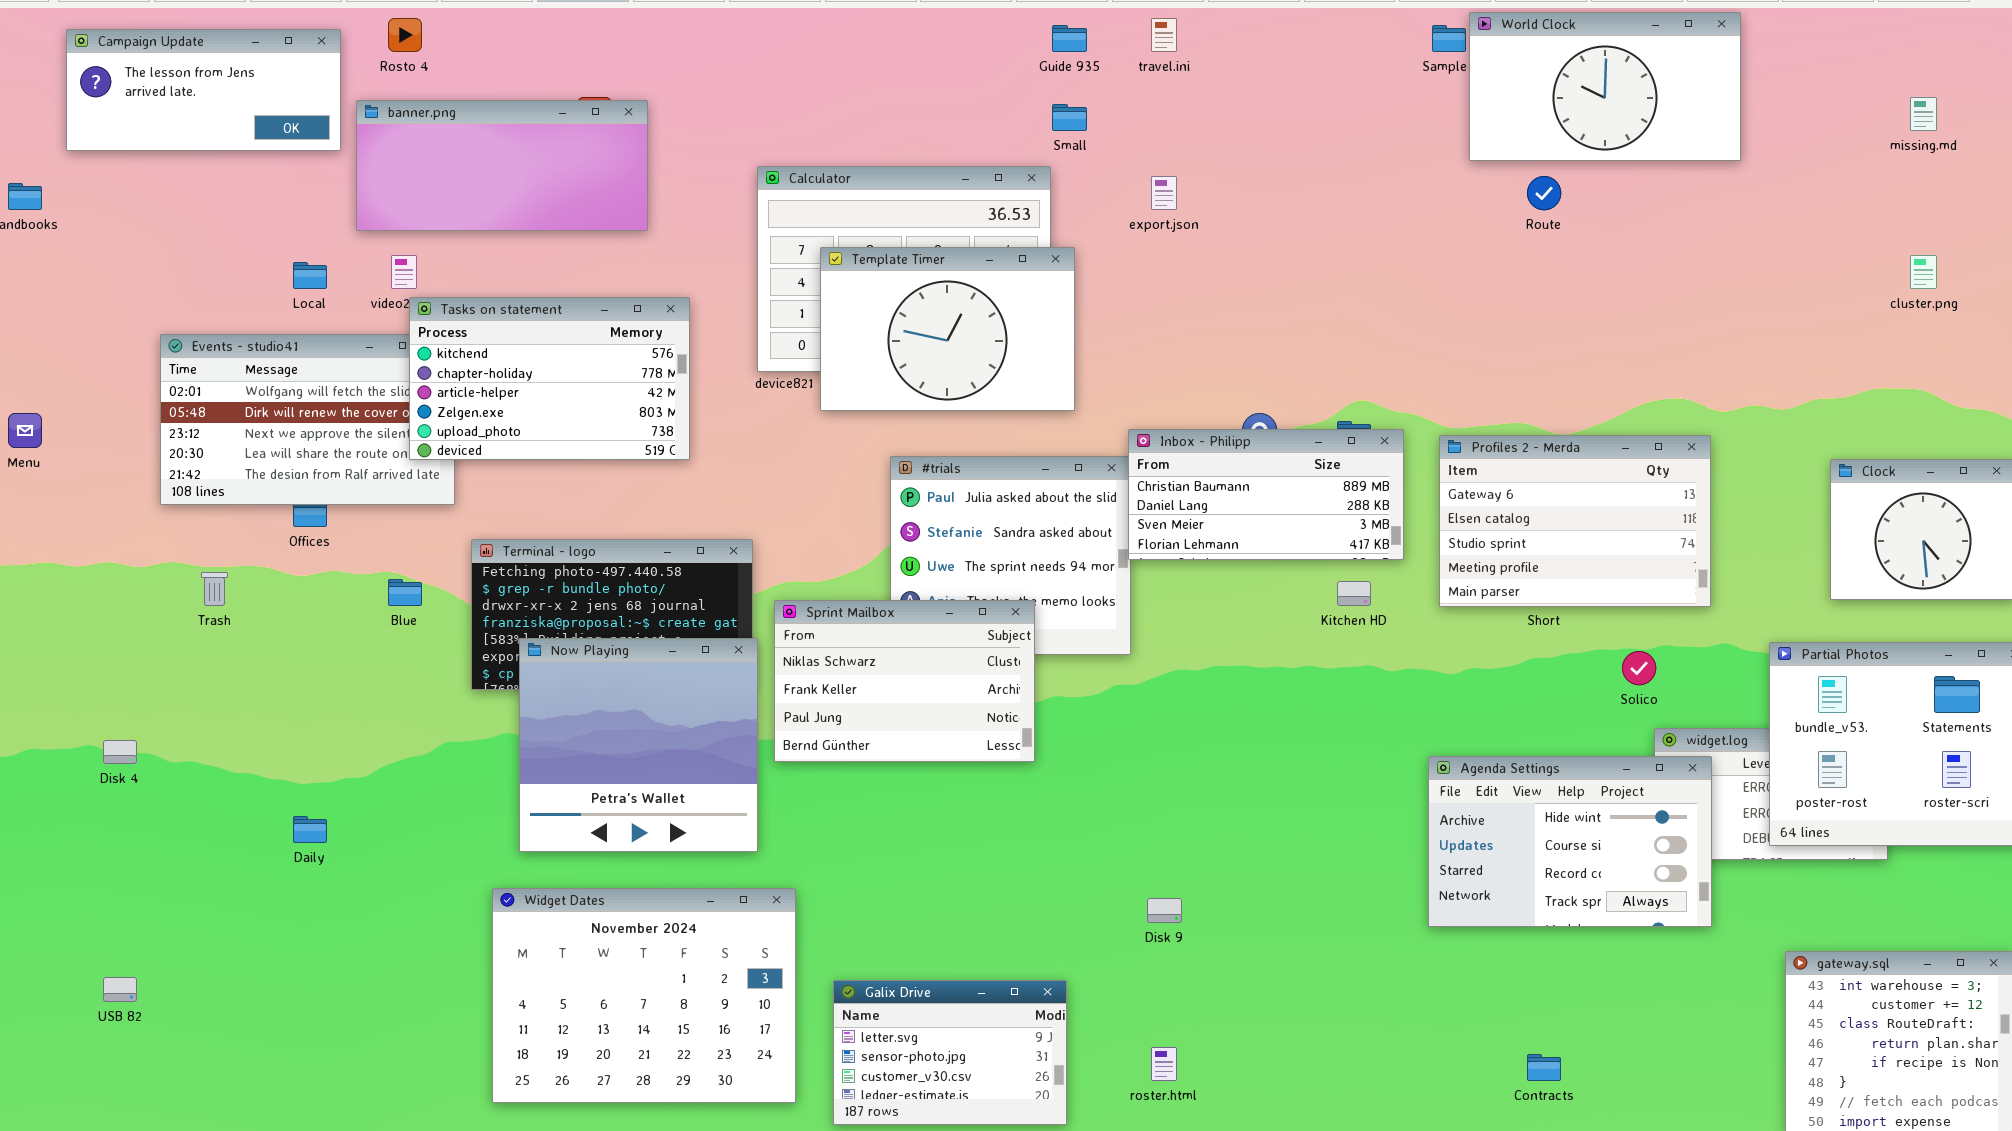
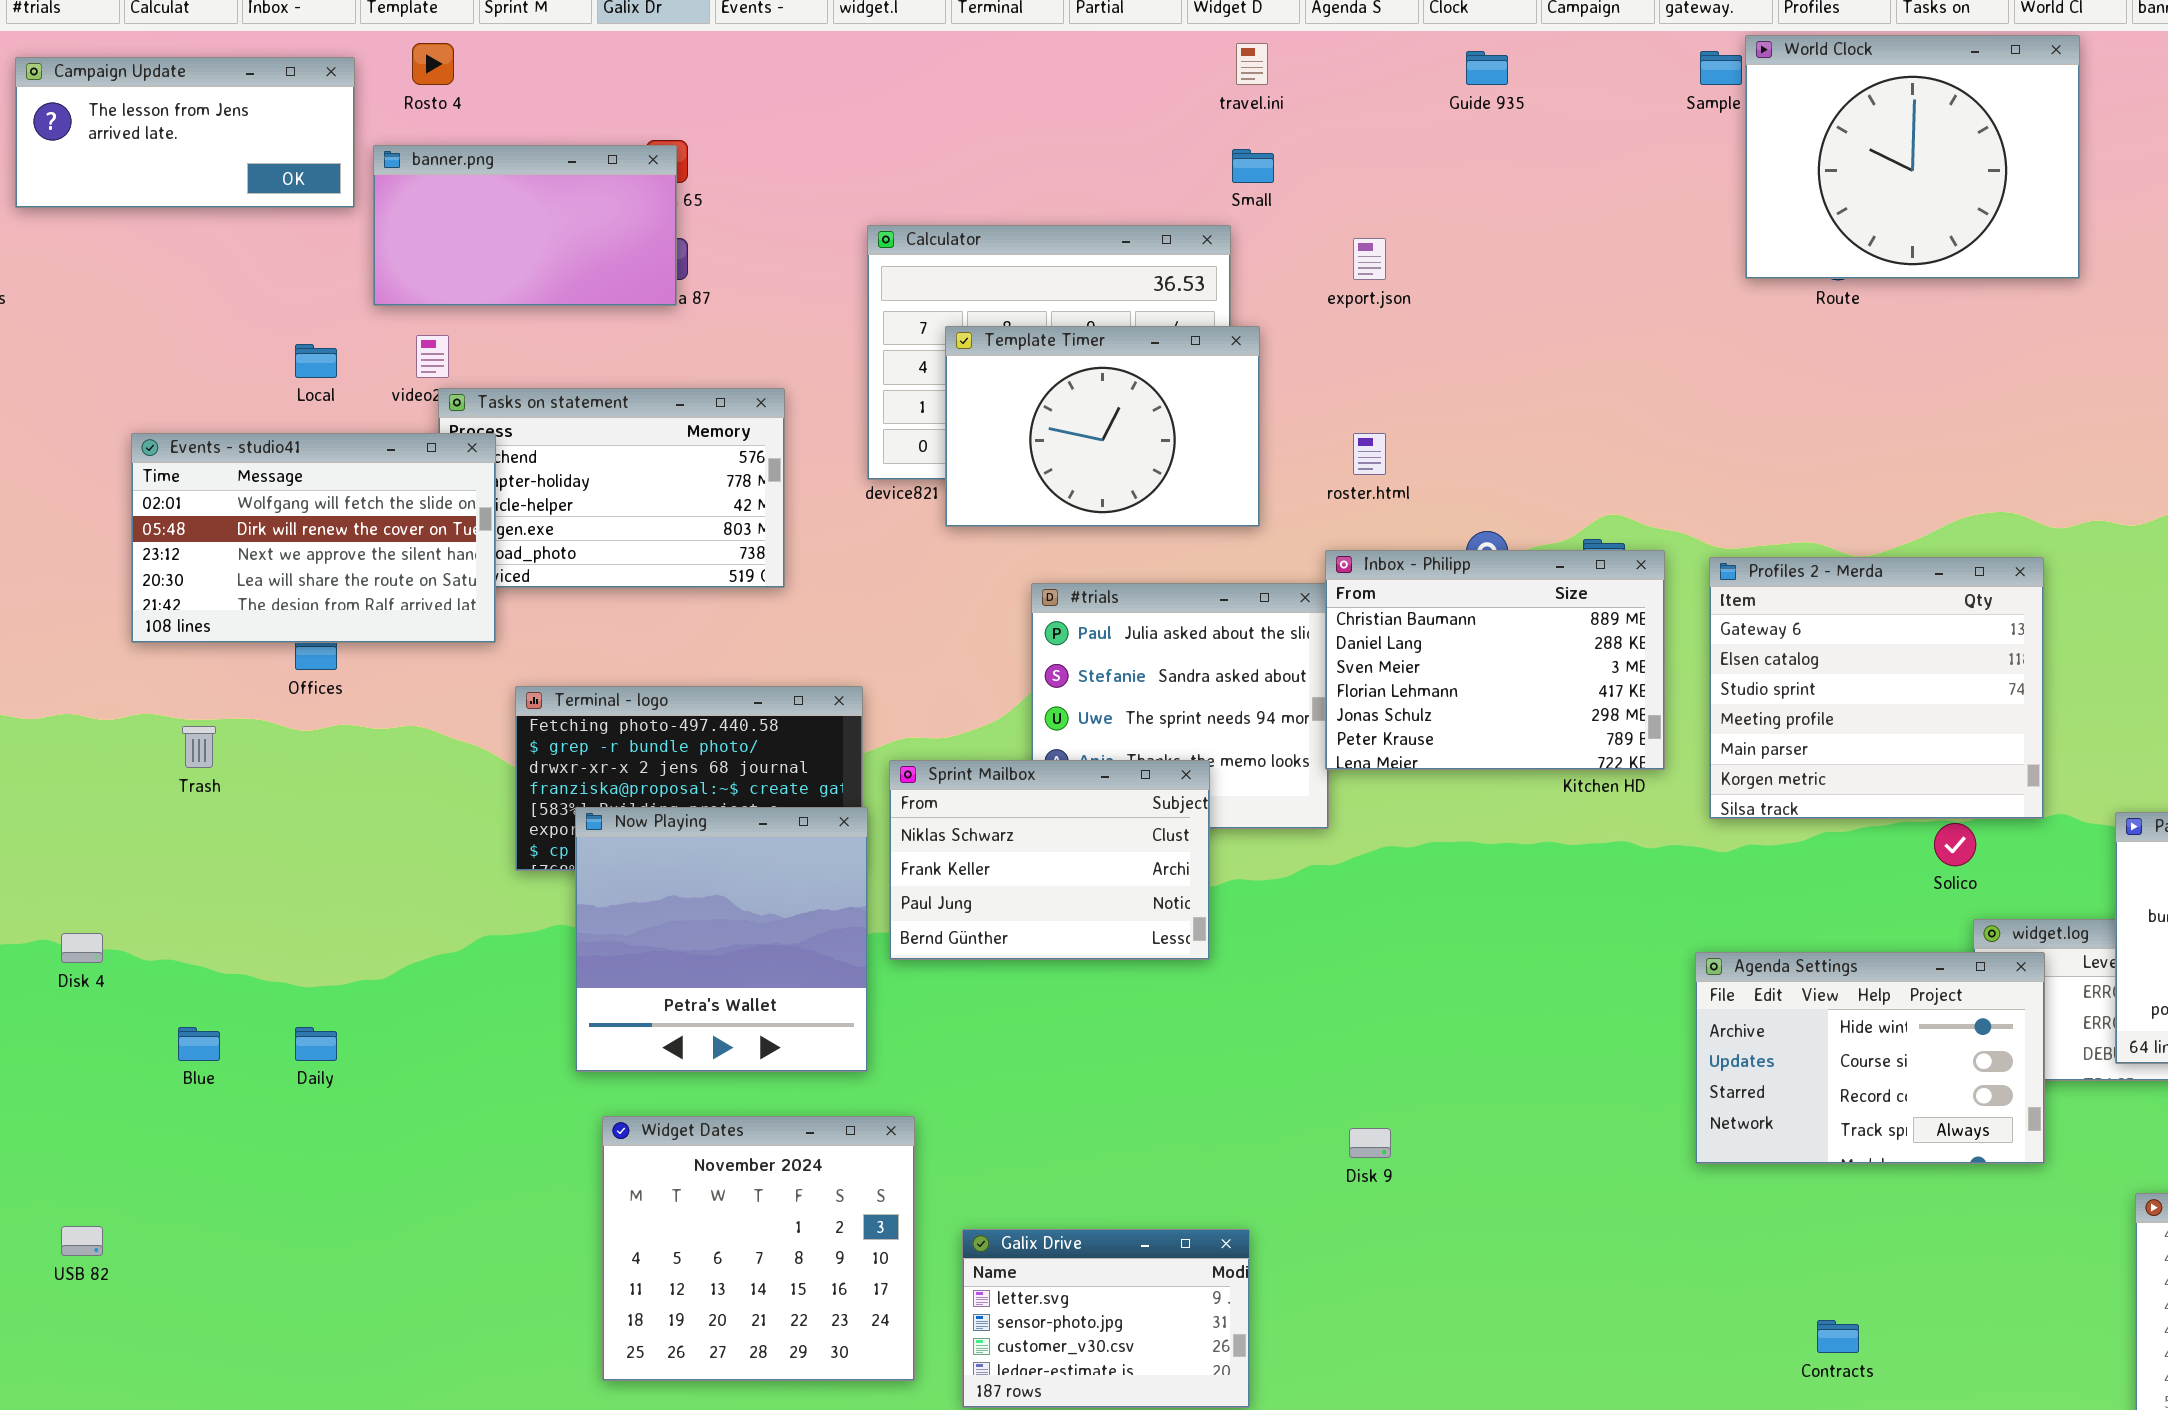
World Clock: [1469,12,1741,161] -> [1745,35,2080,279], resized
travel.ini: [1151,18,1177,52] -> [1236,43,1268,85], moved
Guide 935: [1052,25,1087,52] -> [1466,51,1508,85], moved
banner.png: [356,100,648,231] -> [373,145,677,306], resized
Events - studio41: [160,334,455,505] -> [131,433,496,643], raised
Inbox - Philipp: [1128,429,1404,560] -> [1325,550,1665,770], resized
Profiles 2 - Merda: [1439,435,1711,607] -> [1709,557,2044,819], resized
Blue: [388,579,422,606] -> [178,1027,220,1061], moved
Widget Dates: [492,888,796,1103] -> [602,1116,915,1381], resized
roster.html: [1151,1047,1177,1081] -> [1353,433,1386,475], moved

